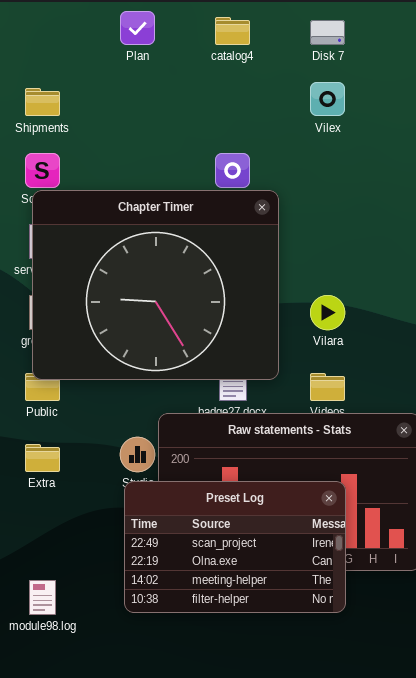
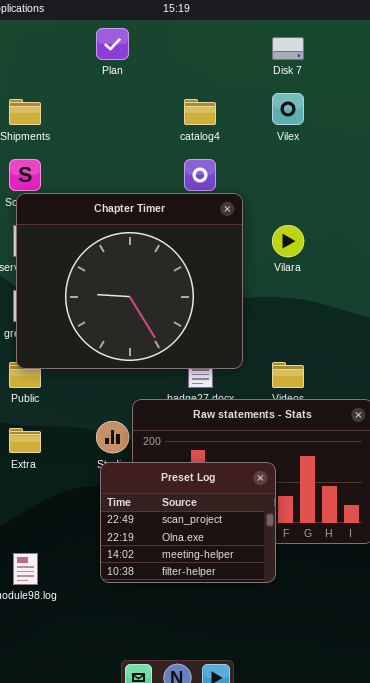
catalog4: [215,17,250,45] -> [184,99,216,125], moved
Vilara: [310,295,345,330] -> [272,225,304,257], moved
Preset Log: [124,481,346,613] -> [100,462,276,583], resized

